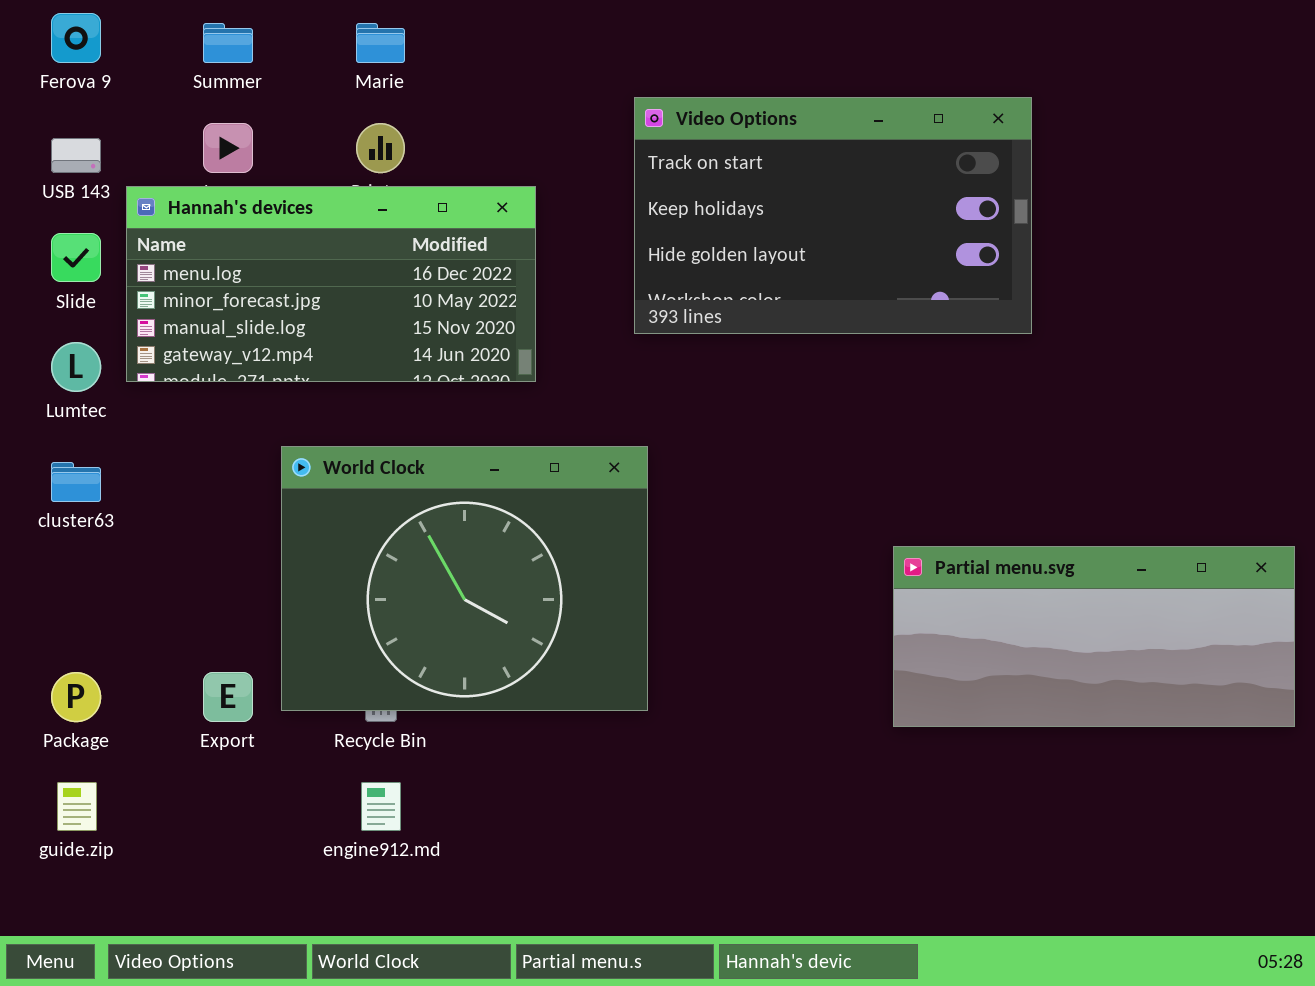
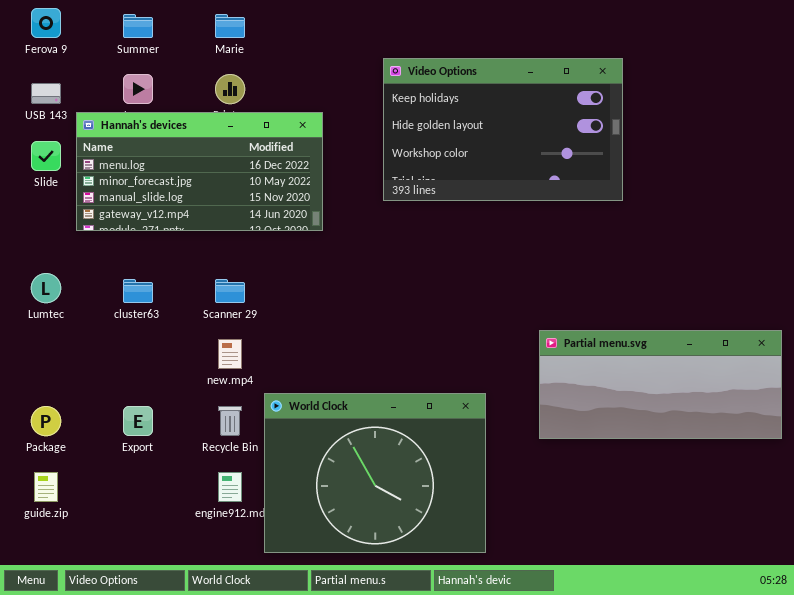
Video Options: [634,97,1032,334] -> [383,58,623,201], scrolled down 1 row
Lumtec: [51,342,101,392] -> [31,273,61,303], moved
World Clock: [281,446,648,711] -> [264,393,486,553], moved
cluster63: [51,462,101,502] -> [123,279,153,303], moved

